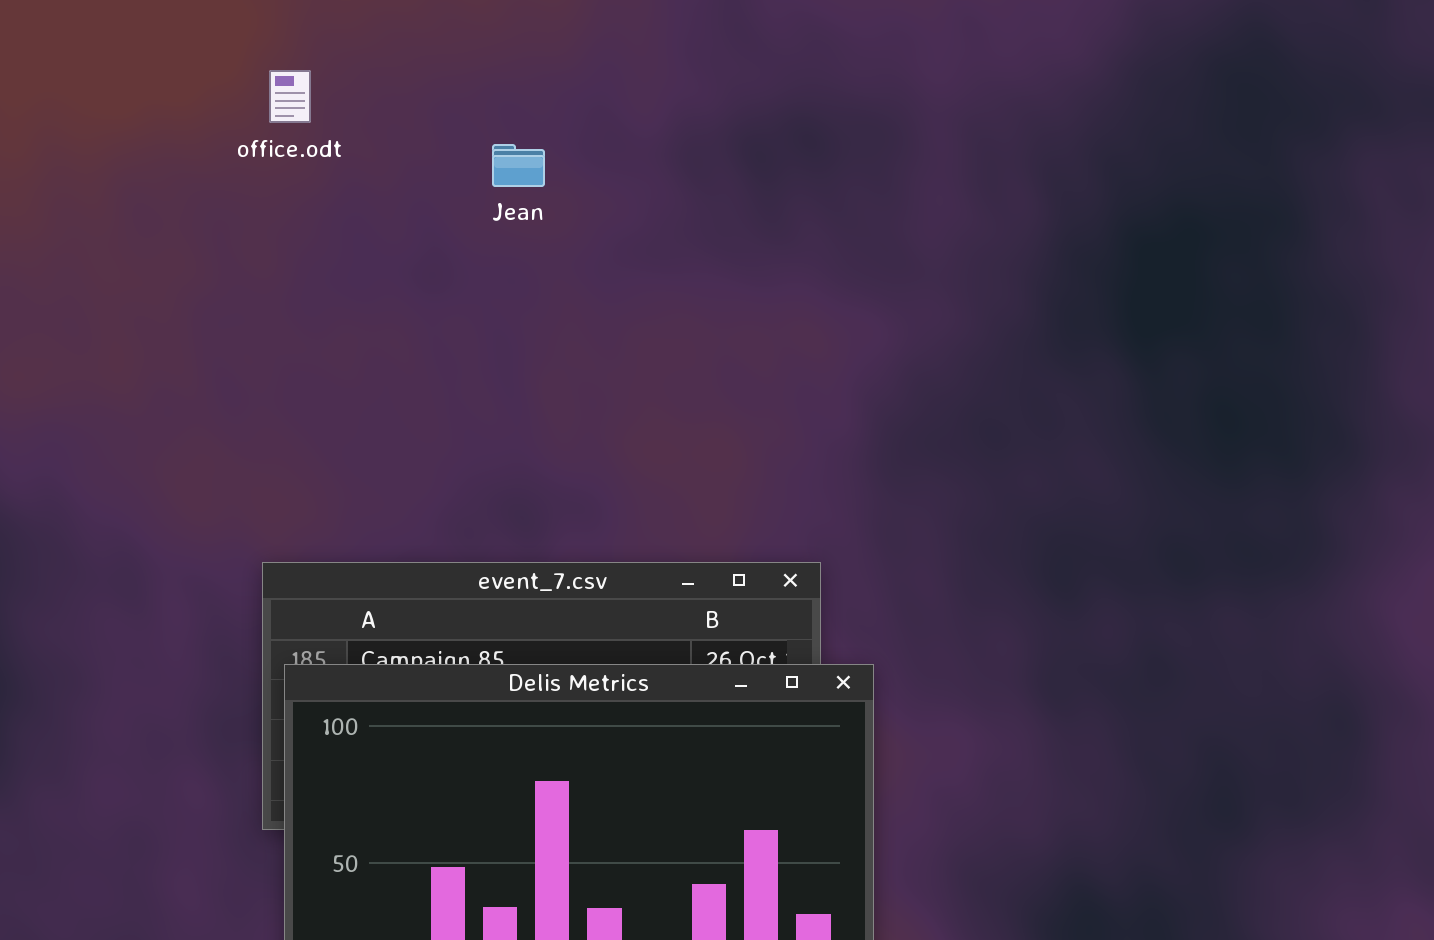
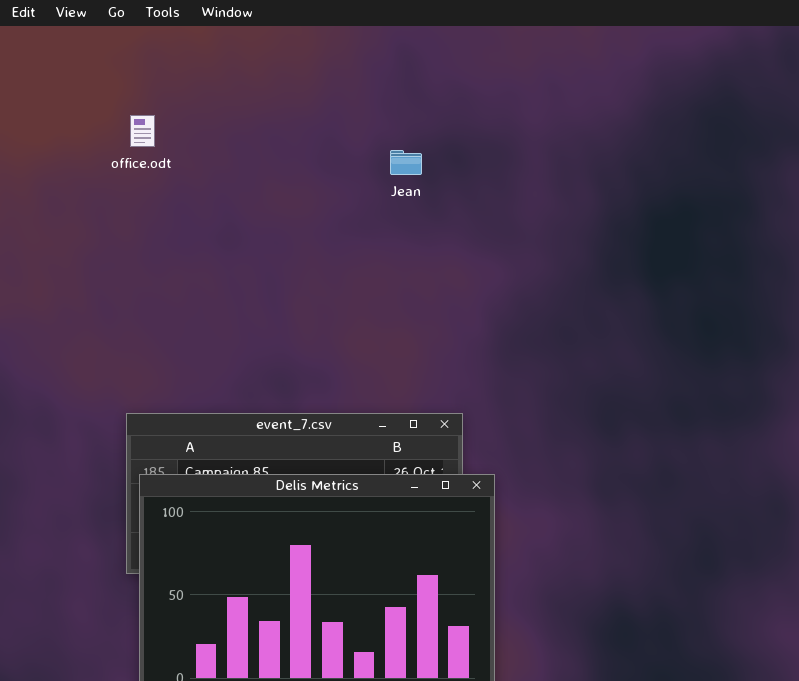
Jean: [492,144,545,187] -> [390,150,422,175], moved

